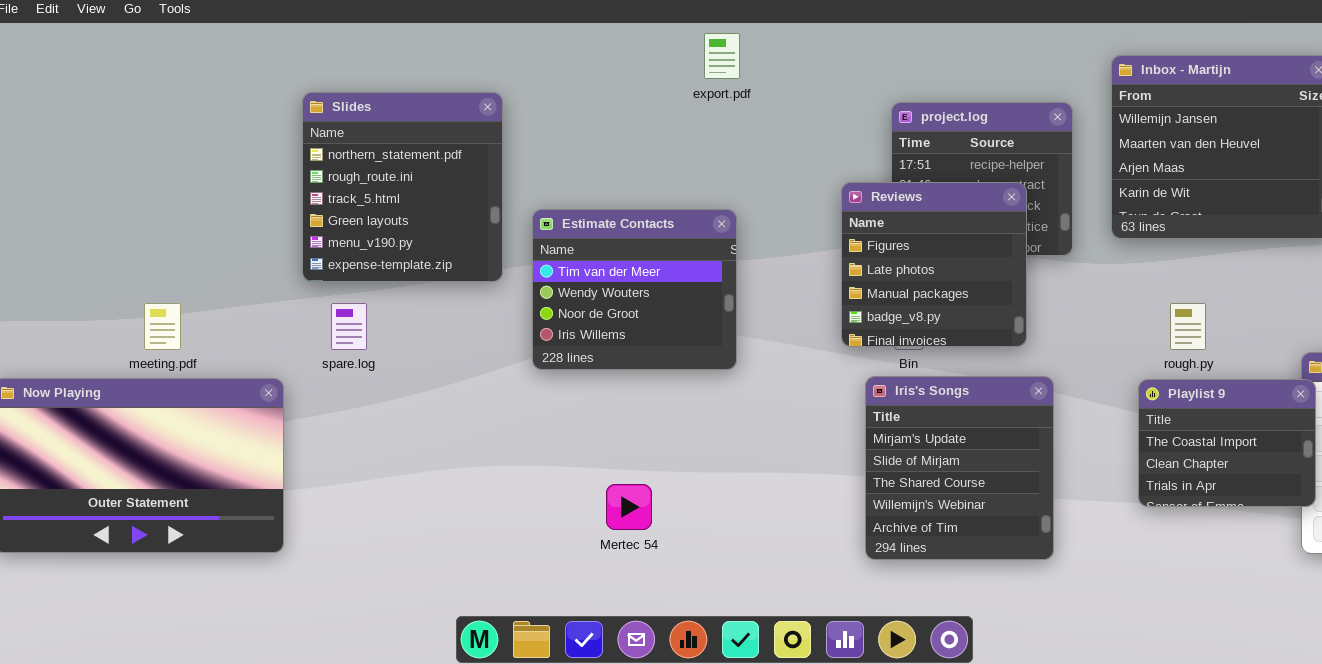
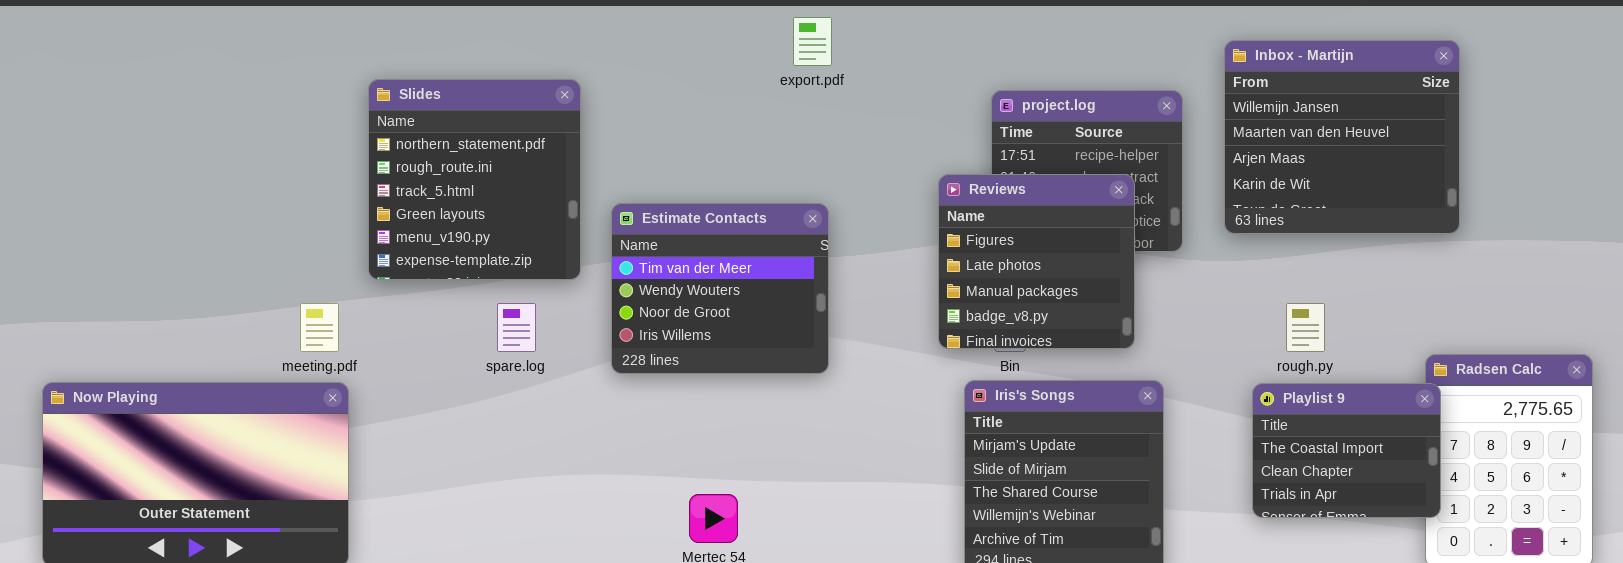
meeting.pdf: [144,303,181,350] -> [300,303,339,352], moved
spare.log: [331,303,367,350] -> [497,303,536,352], moved

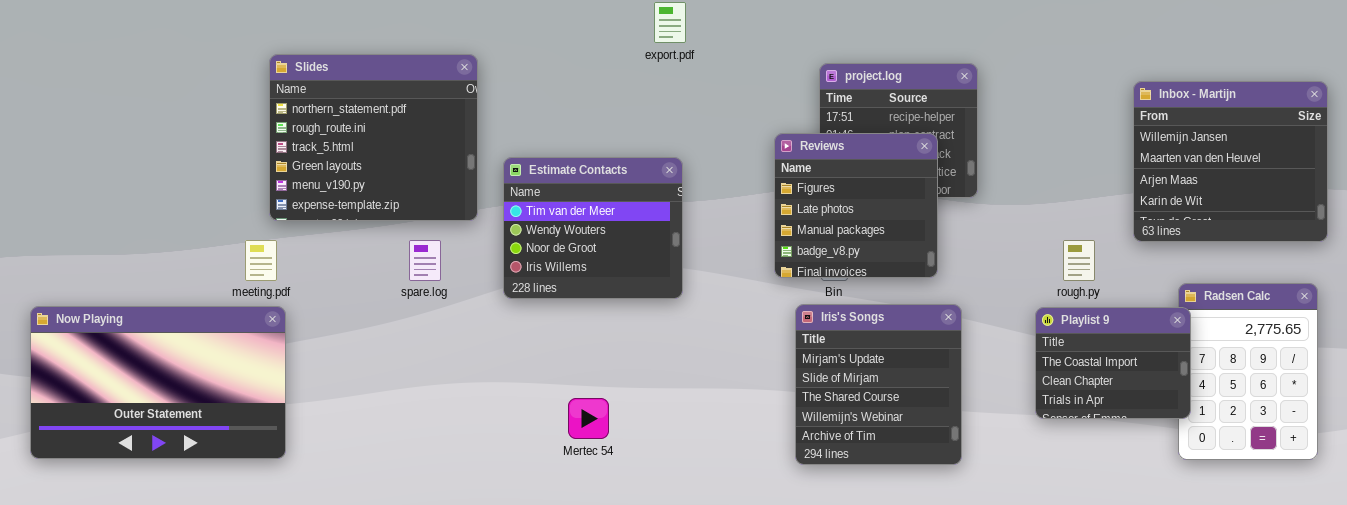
Inbox - Martijn: [1224,40,1460,234] -> [1133,81,1328,242], moved
Slides: [368,79,581,280] -> [269,54,478,221], resized

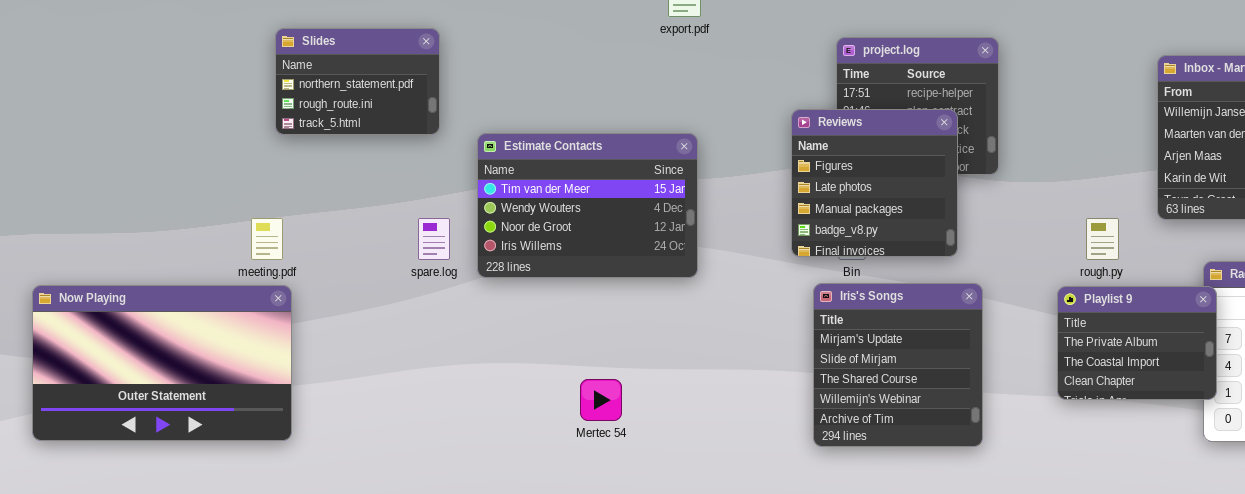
Slides: [269,54,478,221] -> [275,28,440,135], resized
Estimate Contacts: [503,157,683,299] -> [477,133,698,278], resized
Playlist 9: [1035,307,1191,419] -> [1057,286,1217,400], scrolled up 1 row

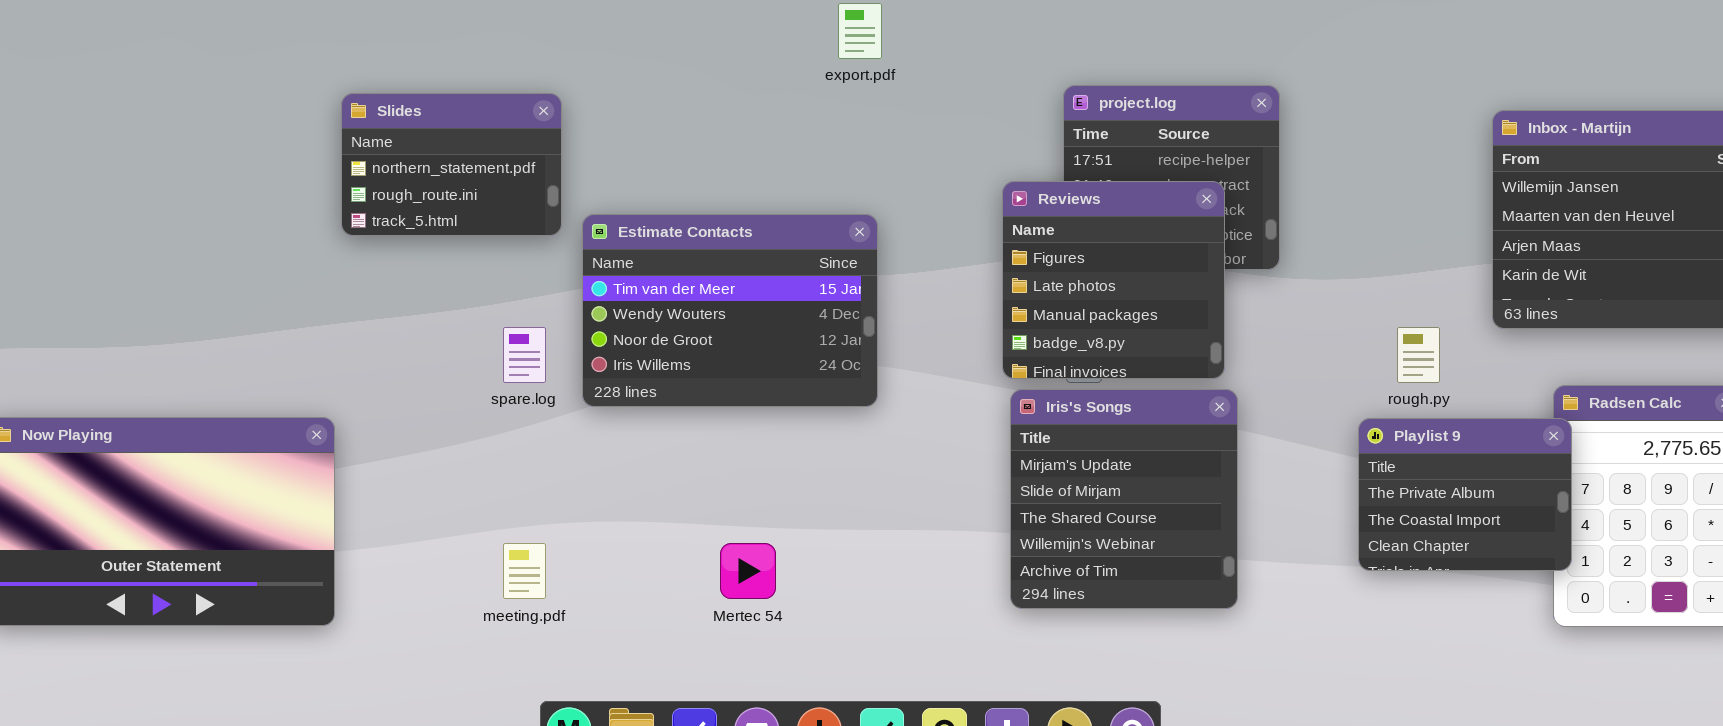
Slides: [275,28,440,135] -> [341,93,562,236], moved
meeting.pdf: [251,218,283,260] -> [503,543,546,599], moved
Iris's Songs: [813,283,983,447] -> [1010,389,1238,609], moved

